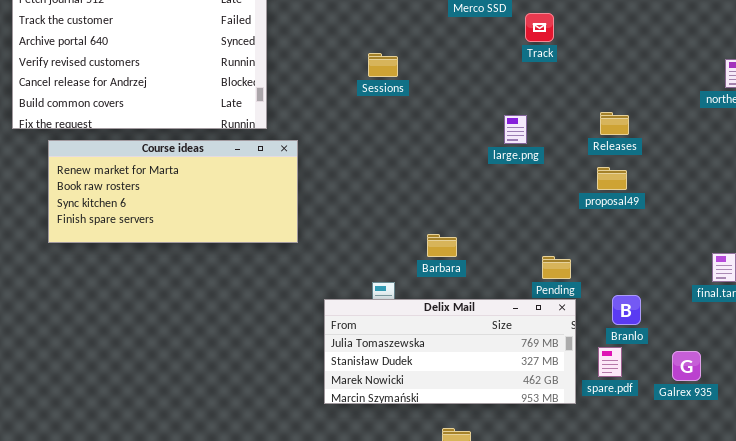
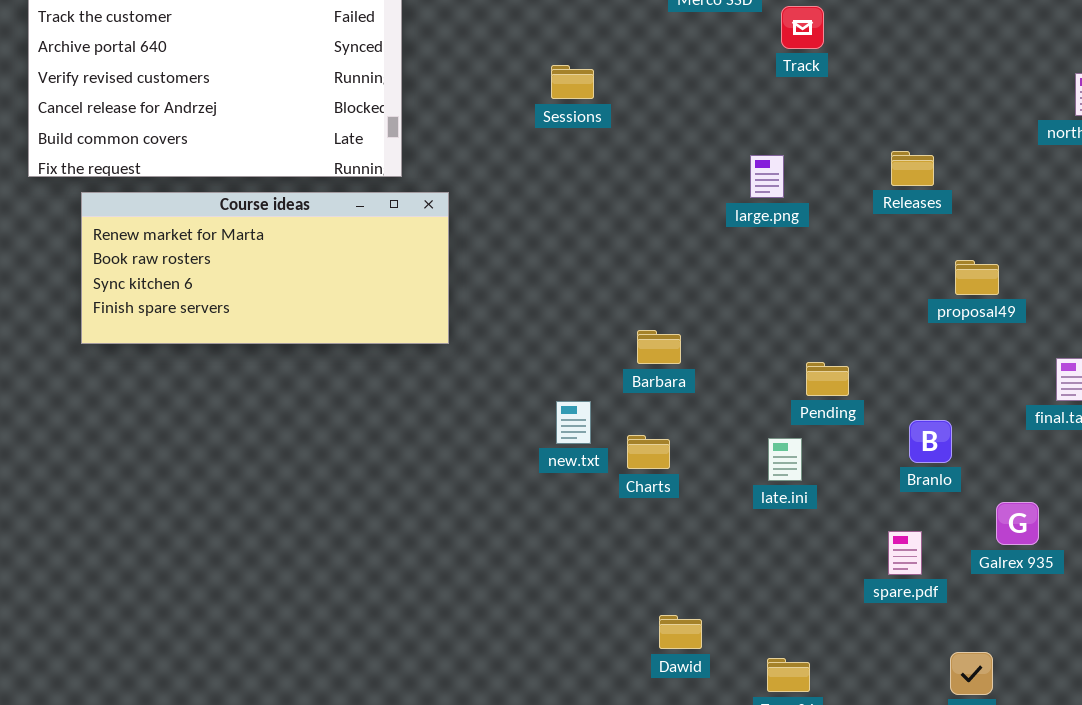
proposal49: [597,167,627,190] -> [955,260,999,295], moved
Delix Mail: [324,299,576,404] -> none, closed
spare.pdf: [598,347,622,377] -> [888,531,922,575], moved

